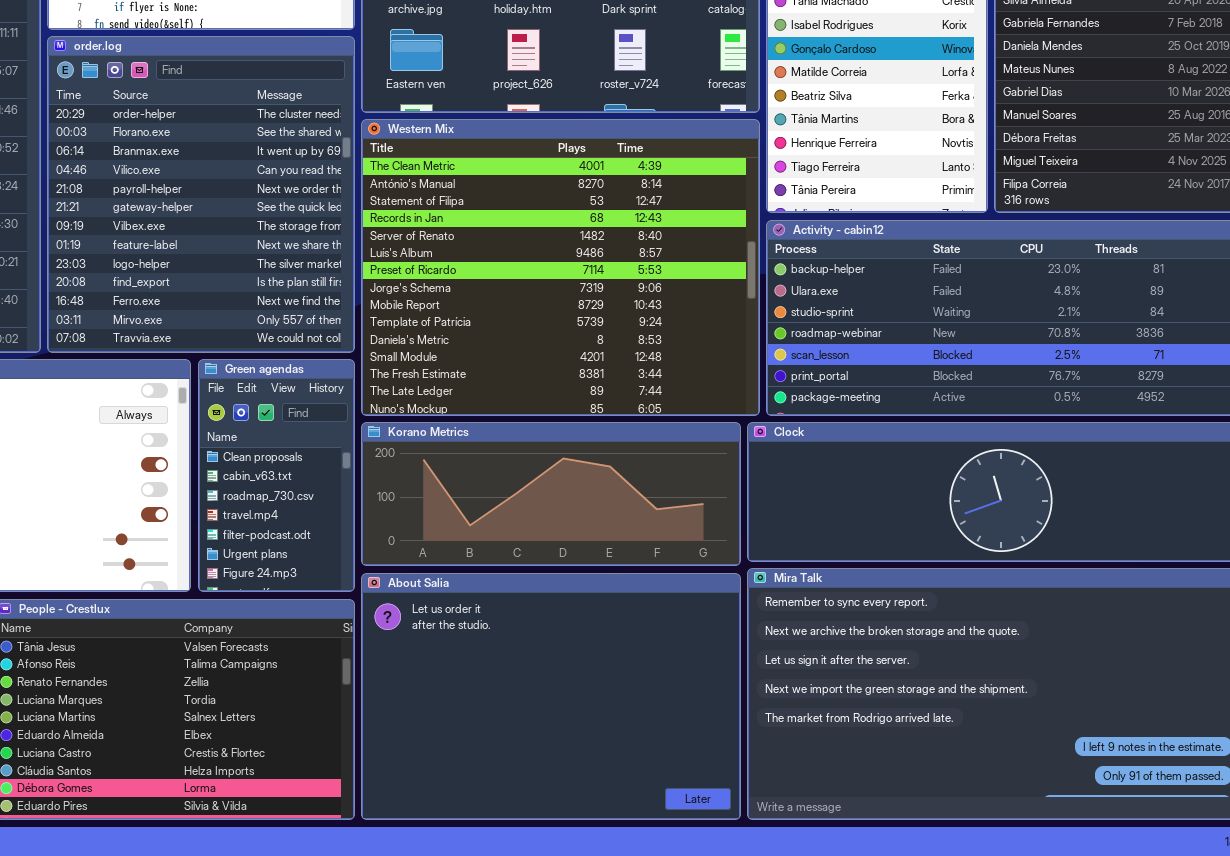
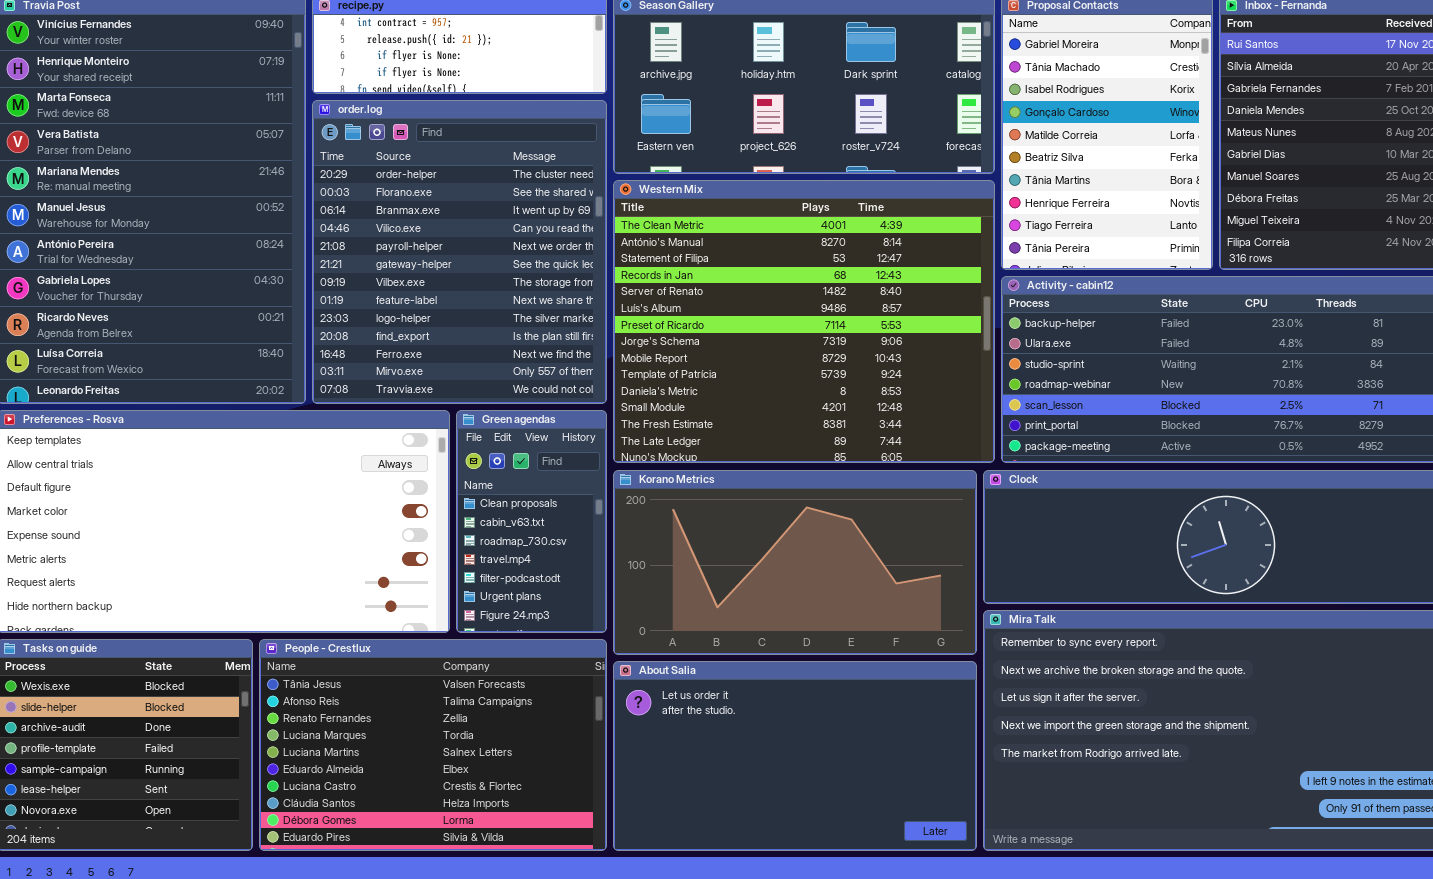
Korano Metrics: [361,422,741,566] -> [613,470,977,655], resized
About Salia: [361,573,741,820] -> [613,661,977,851], resized

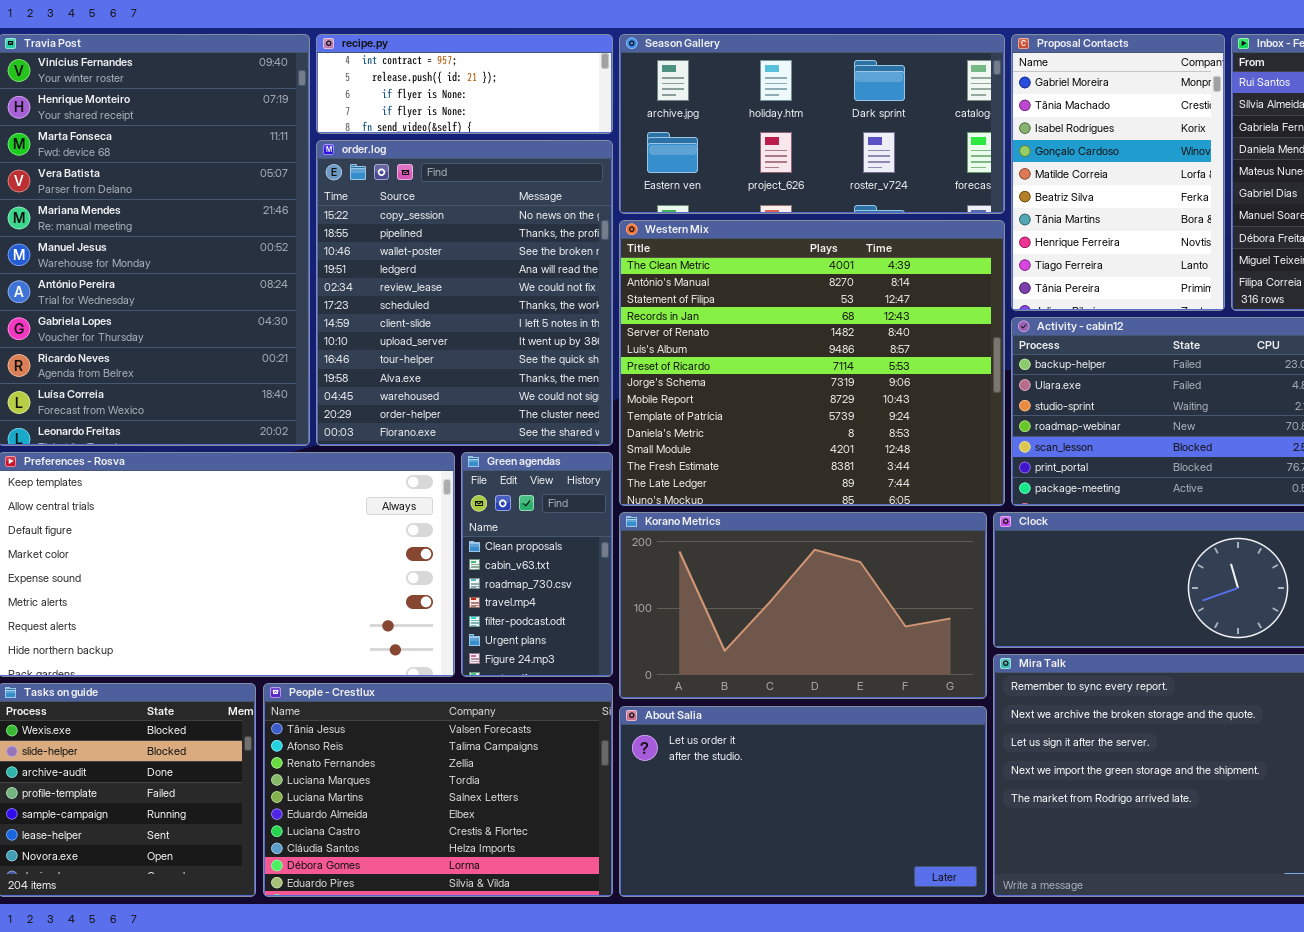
order.log: [312,100,607,404] -> [316,140,613,446], scrolled up 11 rows

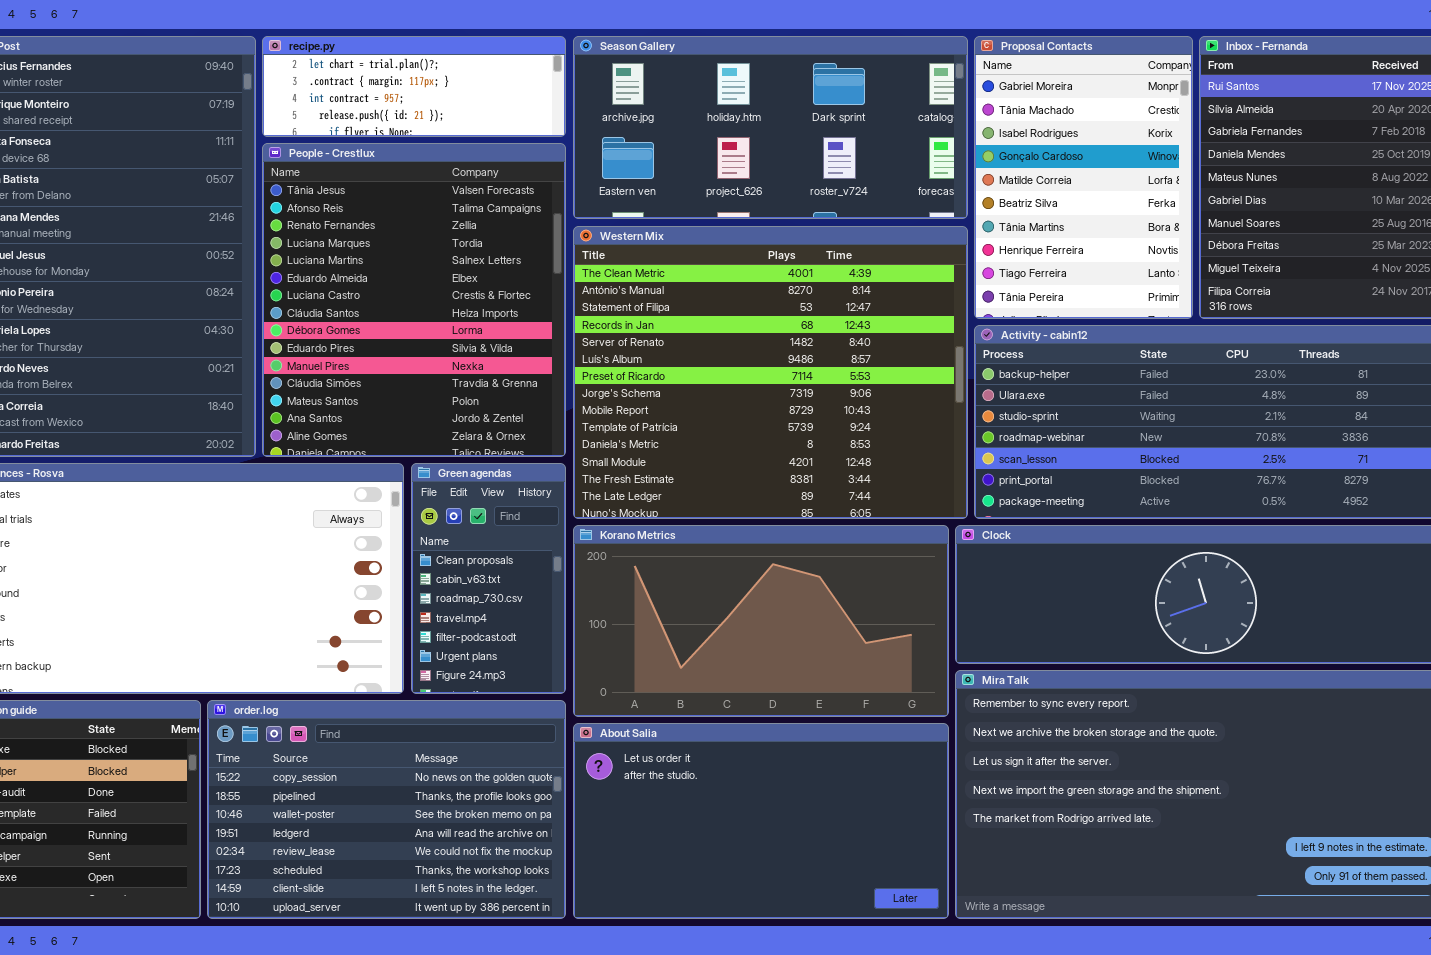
recipe.py: [316,34,613,134] -> [262,36,566,137], scrolled up 2 rows
order.log: [316,140,613,446] -> [207,700,566,919], moved, resized
People - Crestlux: [263,683,613,897] -> [262,143,566,457], moved, resized

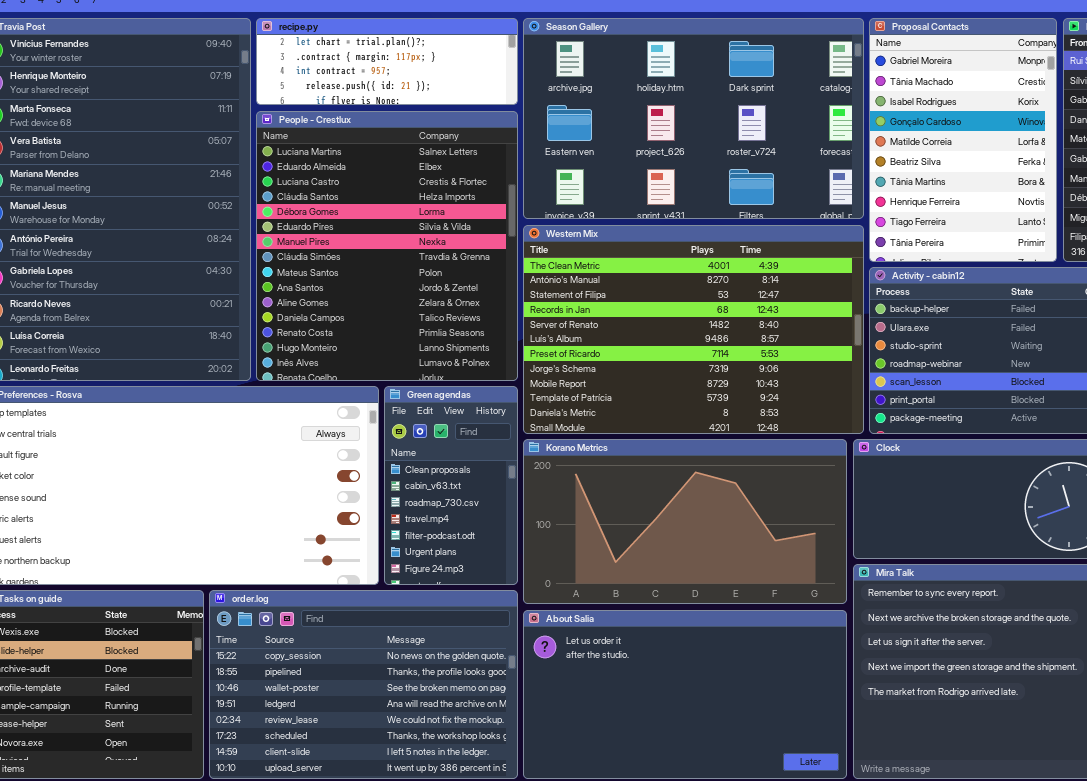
Season Gallery: [573,36,968,219] -> [523,18,864,219], resized
People - Crestlux: [262,143,566,457] -> [256,111,518,381], scrolled down 4 rows
Western Mix: [573,226,968,519] -> [523,225,864,434], resized

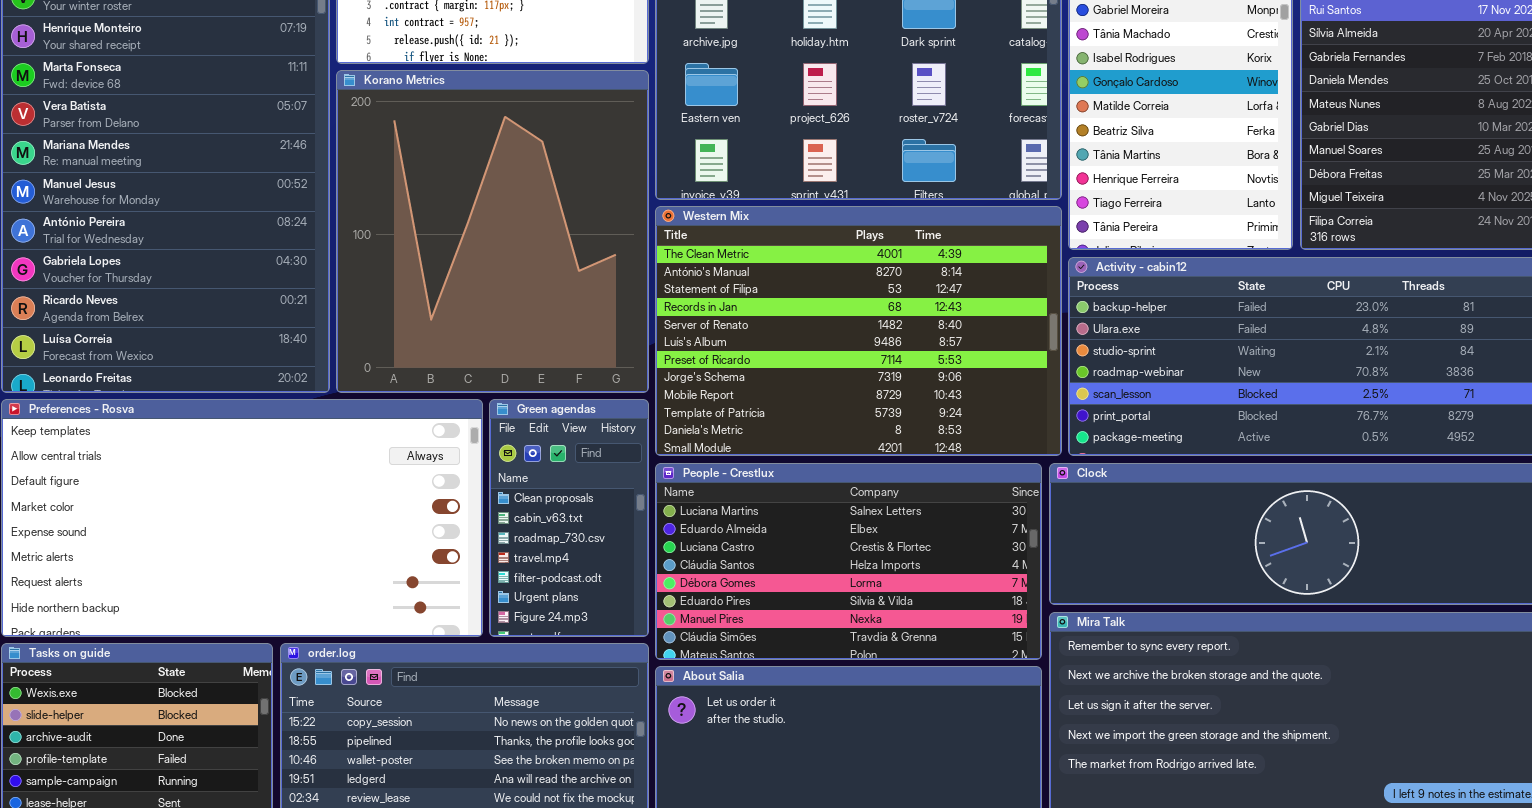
People - Crestlux: [256,111,518,381] -> [655,463,1042,660], moved, resized
Korano Metrics: [523,439,847,604] -> [336,70,649,393], moved, resized

